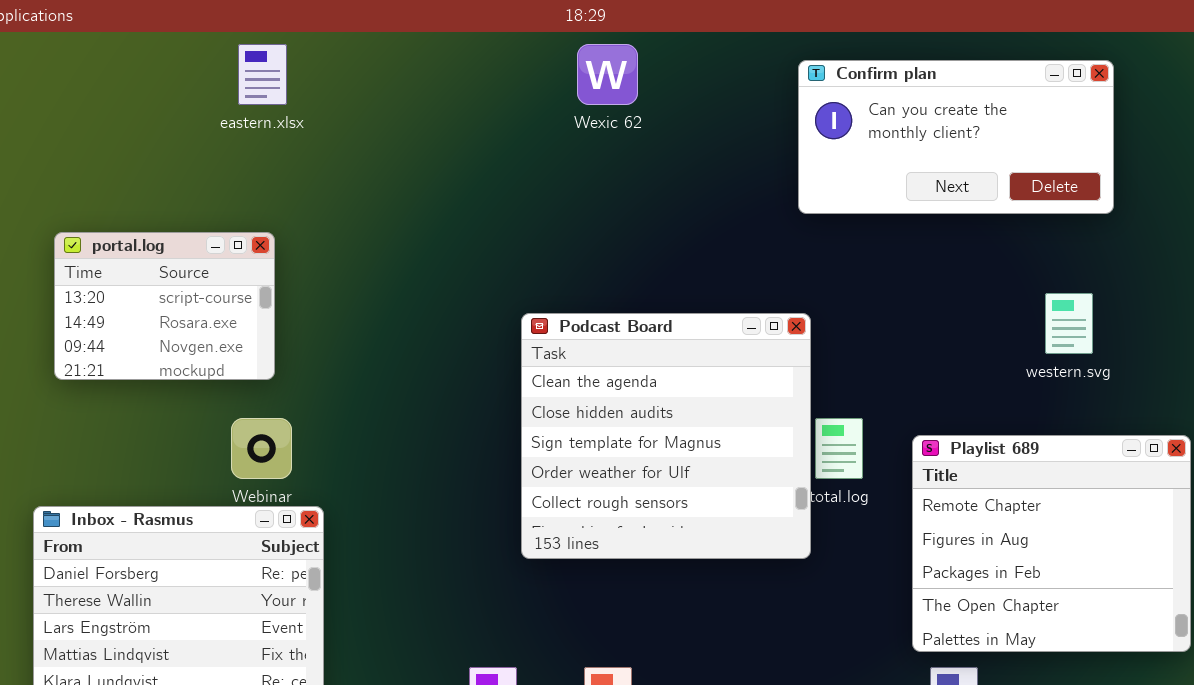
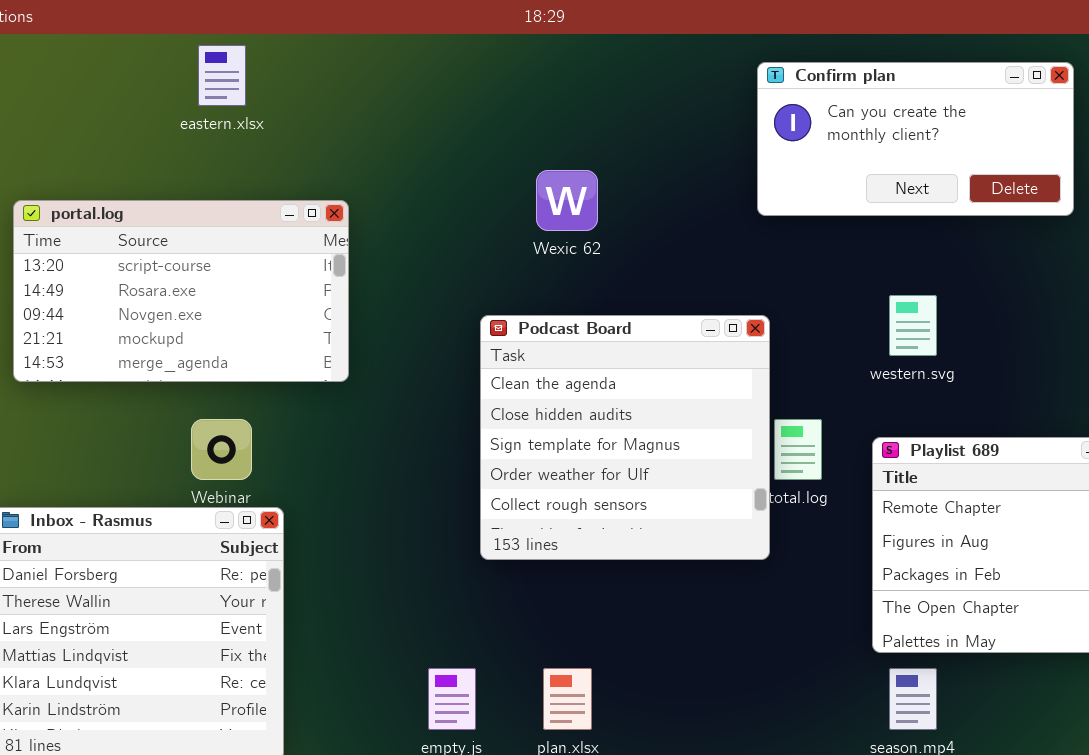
Wexic 62: [577,44,638,105] -> [536,170,598,231], moved
portal.log: [54,232,275,380] -> [13,200,349,382], resized
western.svg: [1045,293,1093,354] -> [889,295,937,356], moved

